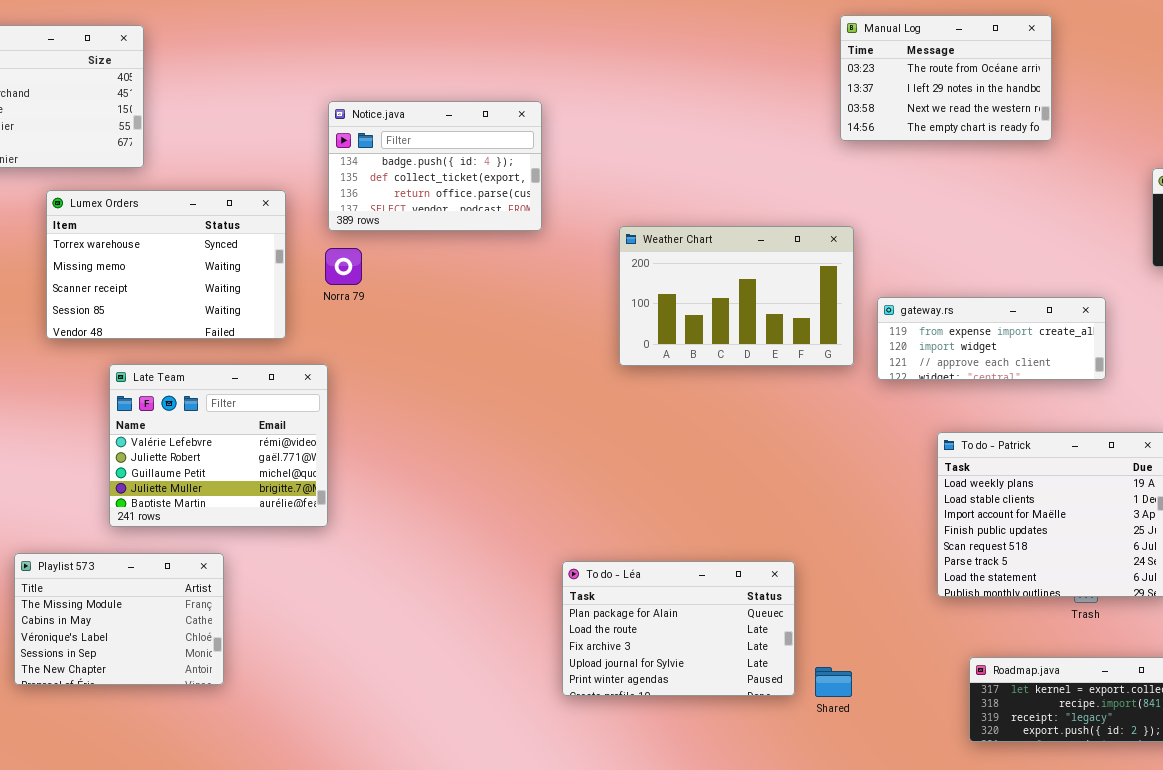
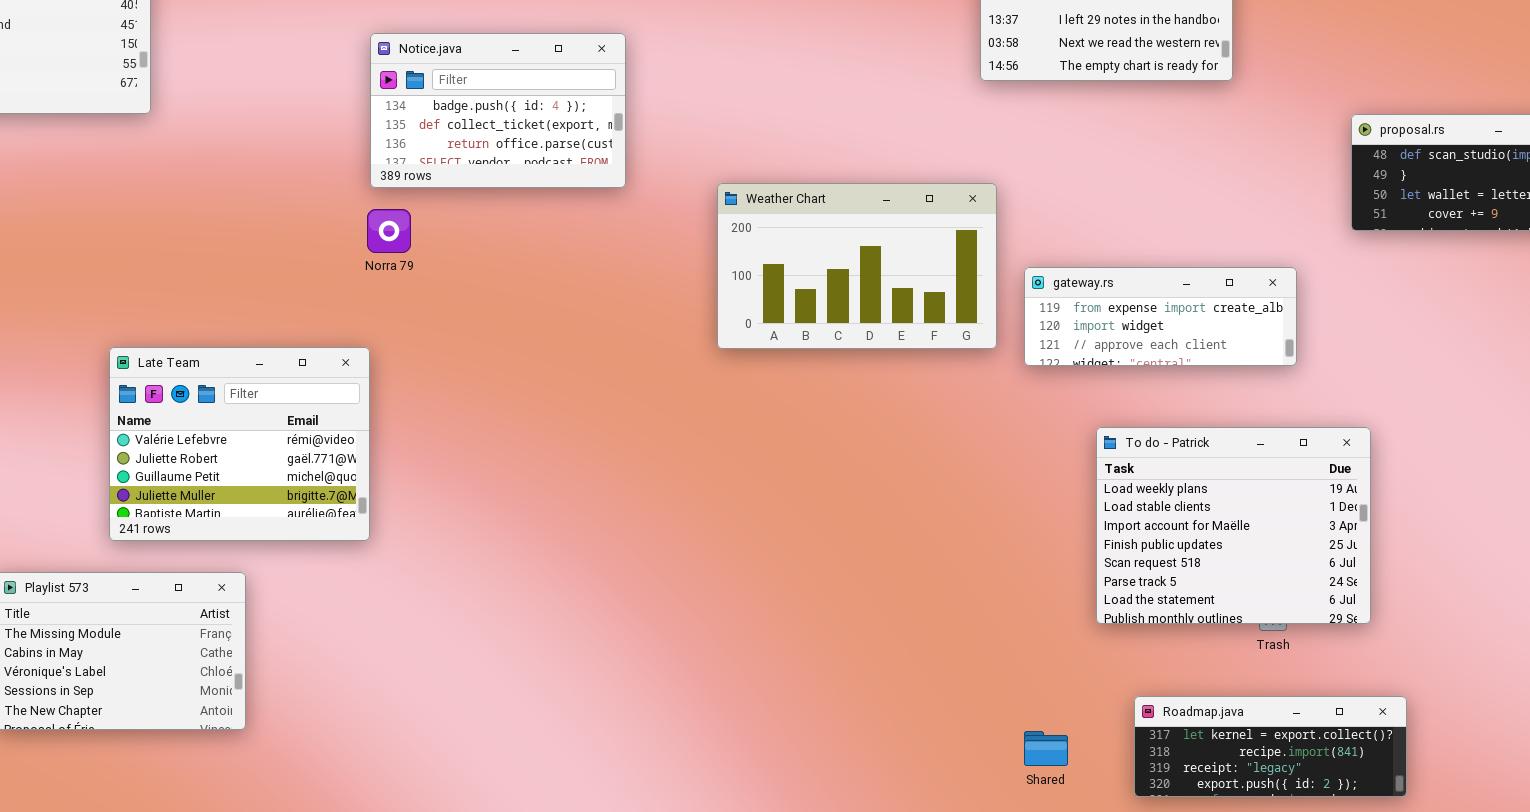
Lumex Orders: [46,190,286,339] -> none, closed
To do - Léa: [562,561,795,696] -> none, closed
Shared: [815,667,852,697] -> [1024,731,1068,766], moved

